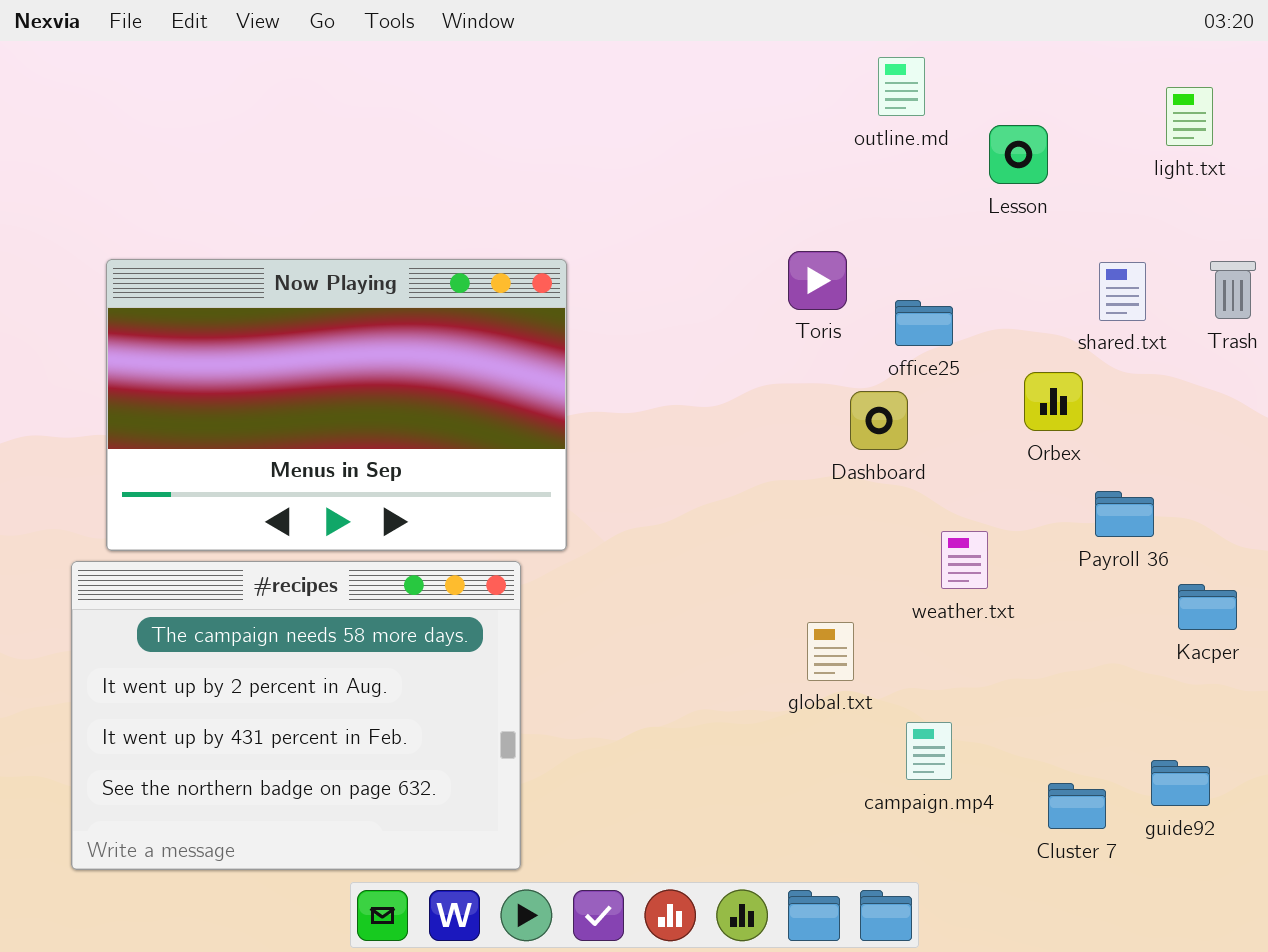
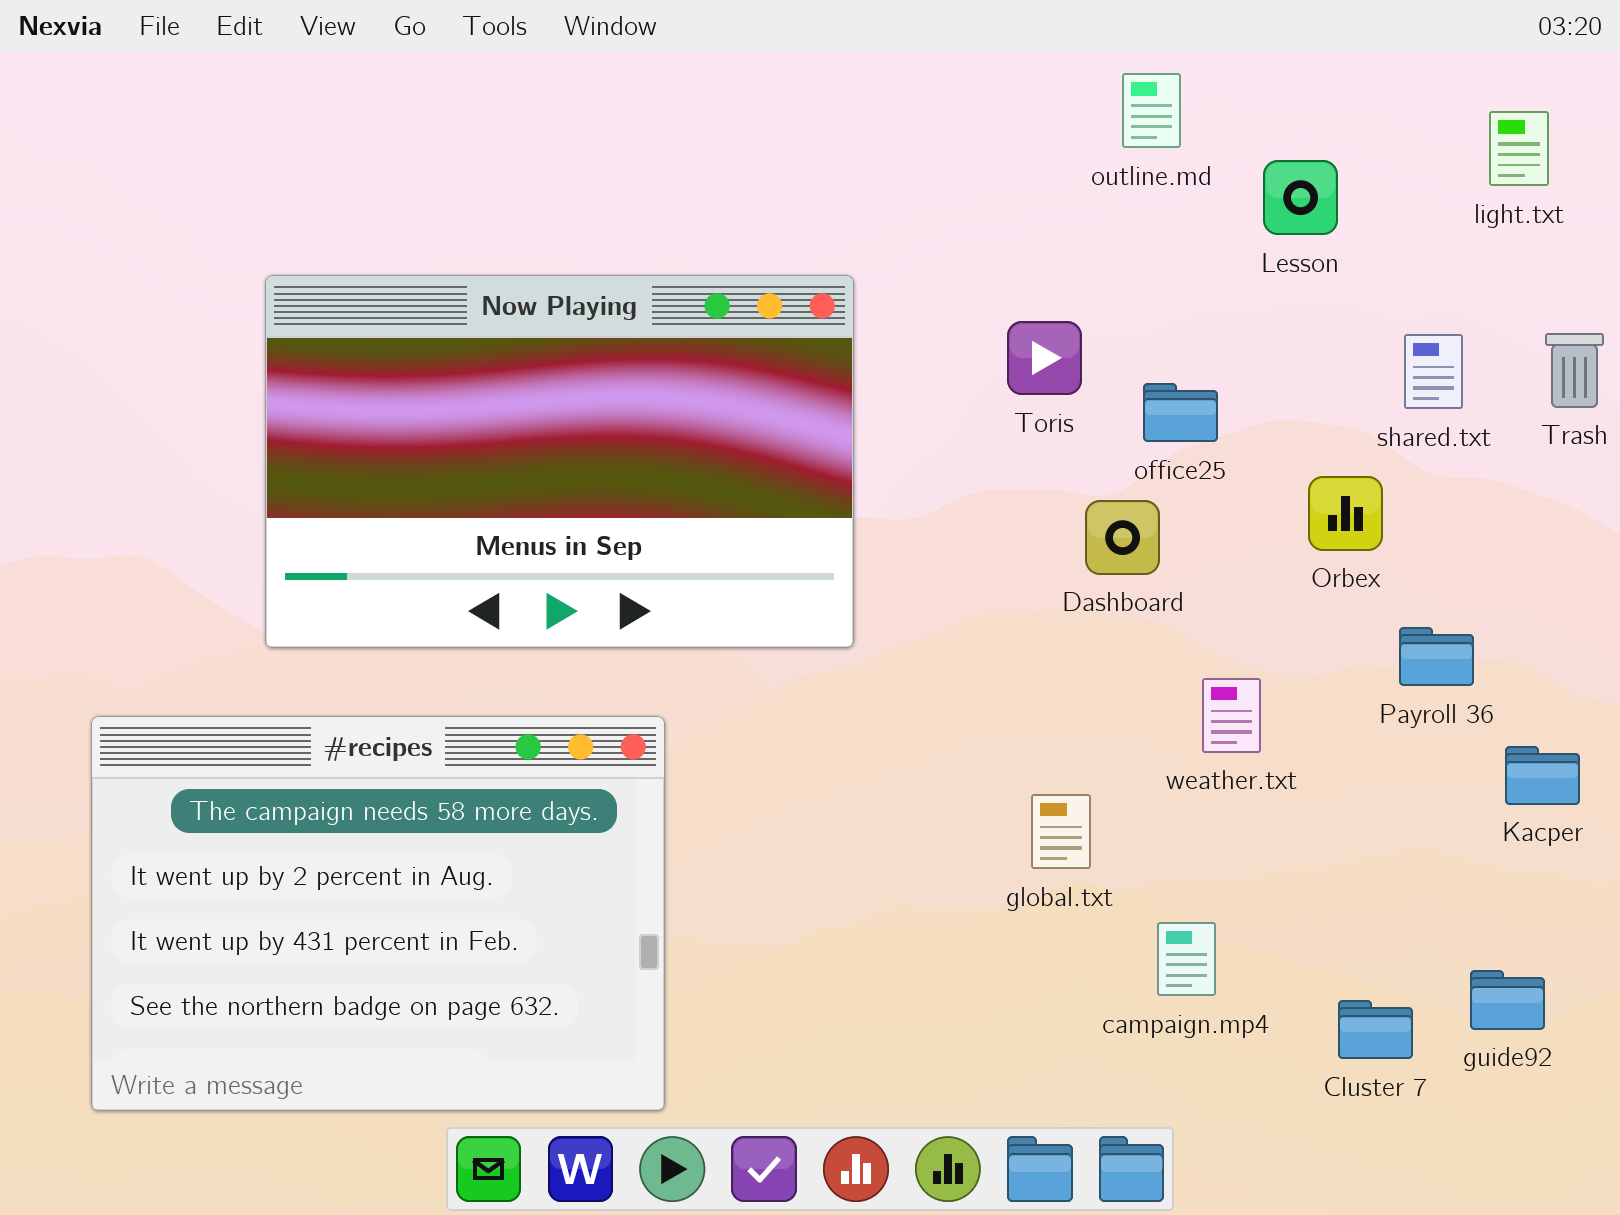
Now Playing: [106,259,567,551] -> [265,275,854,648], moved

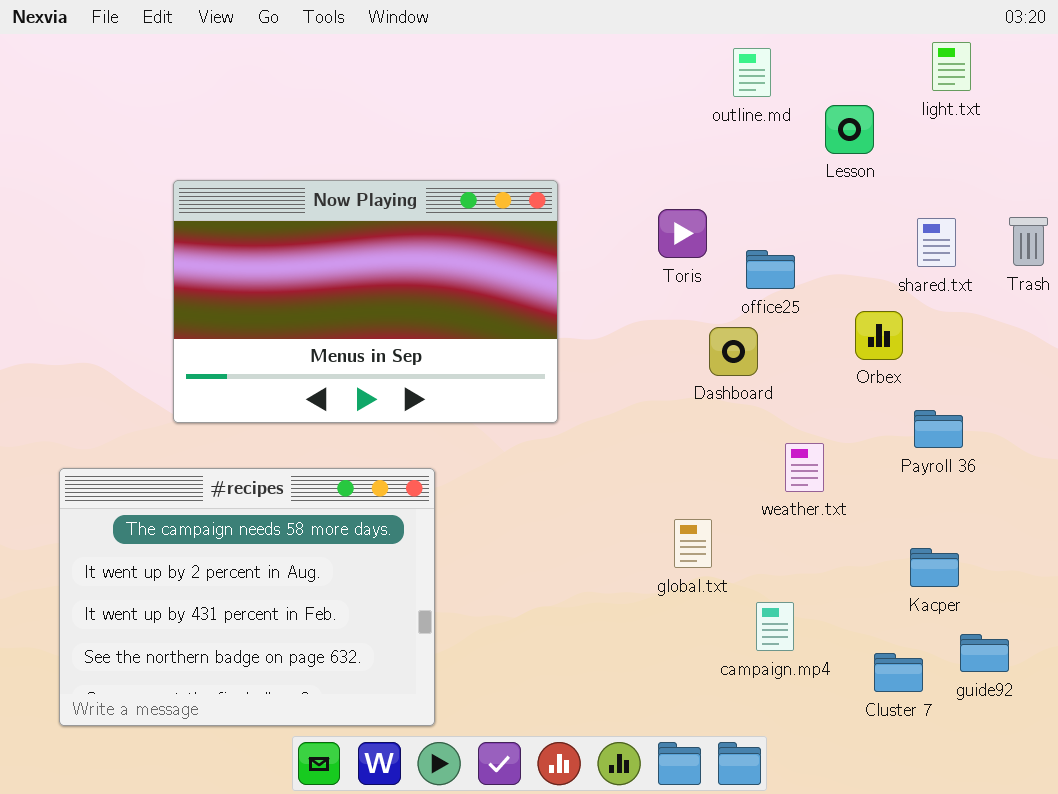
light.txt: [1489,111,1549,186] -> [932,42,971,91], moved
Kacper: [1505,746,1580,805] -> [910,548,959,587], moved

